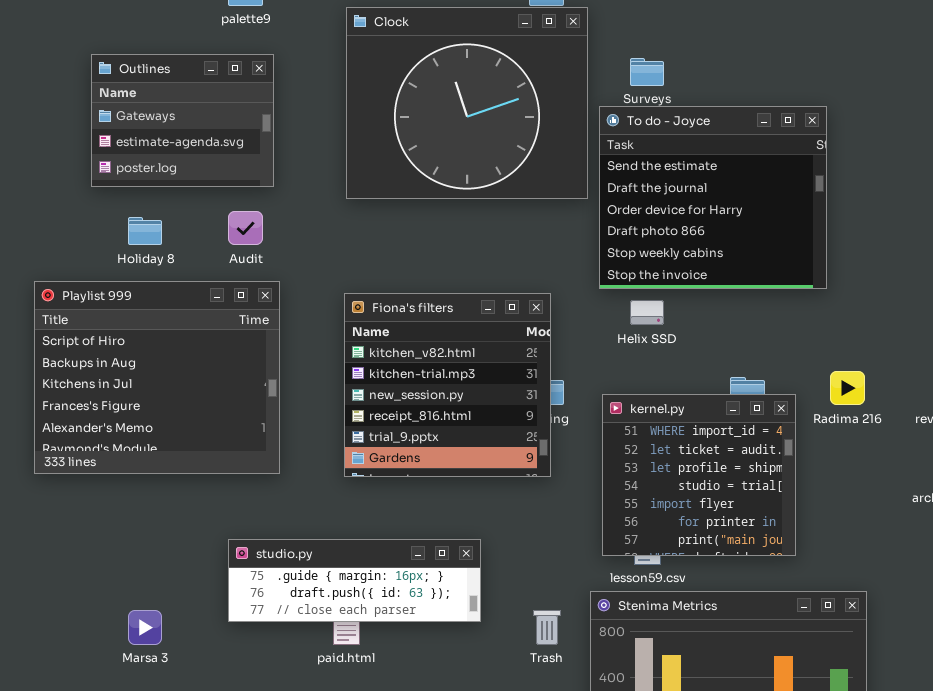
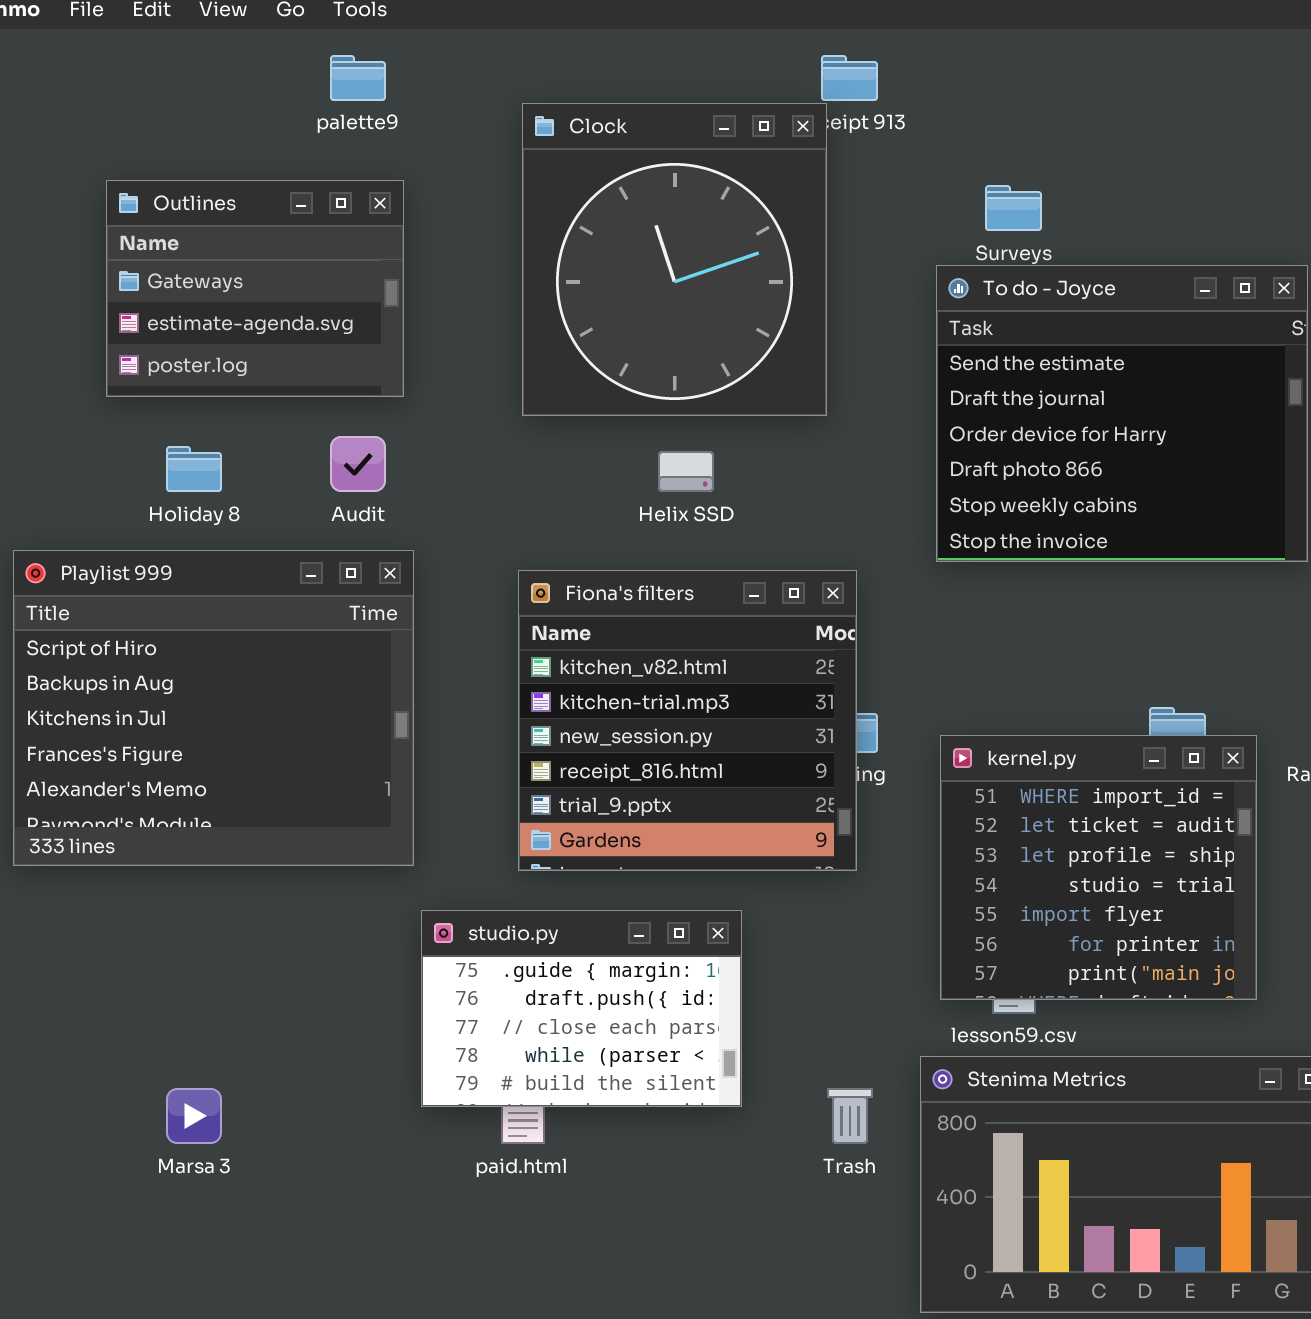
Clock: [346,7,588,199] -> [522,103,827,416], resized
Helix SSD: [630,300,664,325] -> [658,451,714,492], moved
studio.py: [228,539,481,622] -> [421,910,742,1107], resized

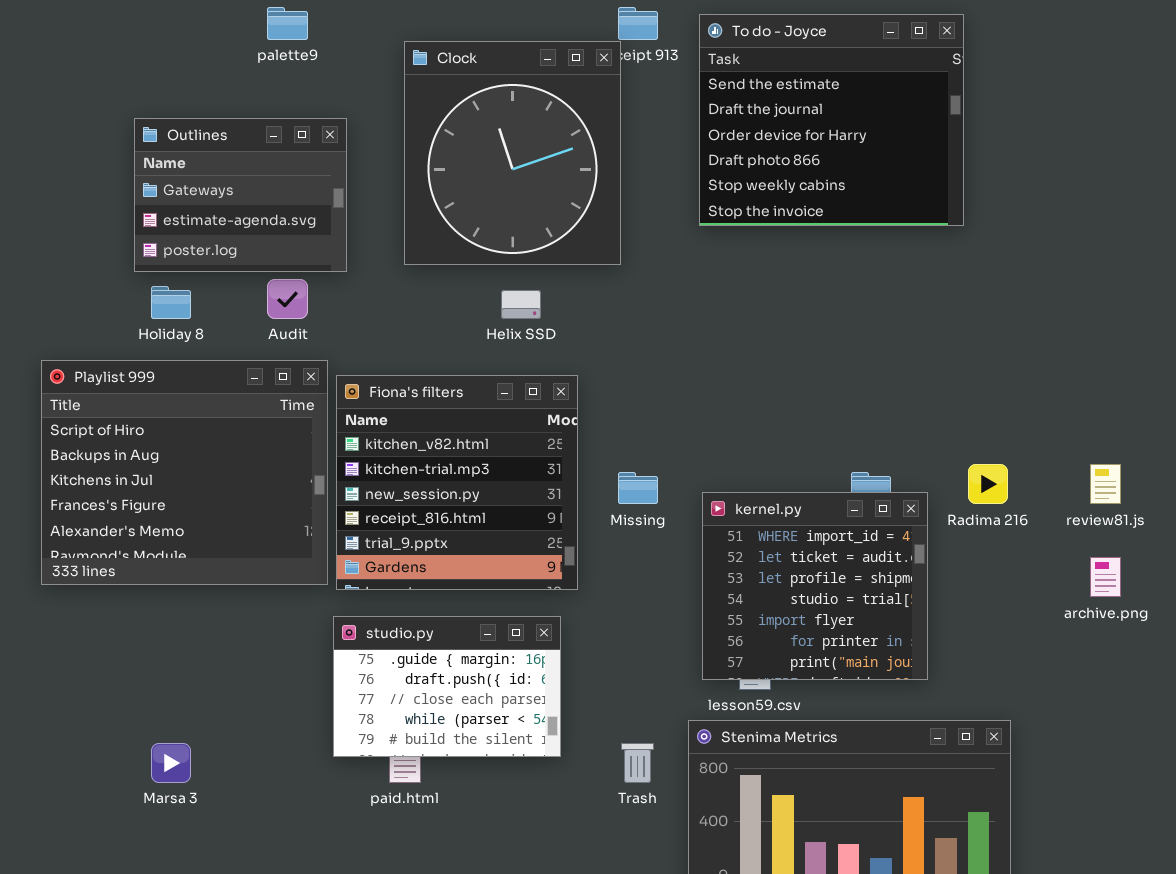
Outlines: [106,180,404,397] -> [134,118,347,272], moved
To do - Joyce: [936,265,1308,562] -> [699,14,964,226], moved
Fiona's filters: [518,570,857,871] -> [336,375,578,590], moved

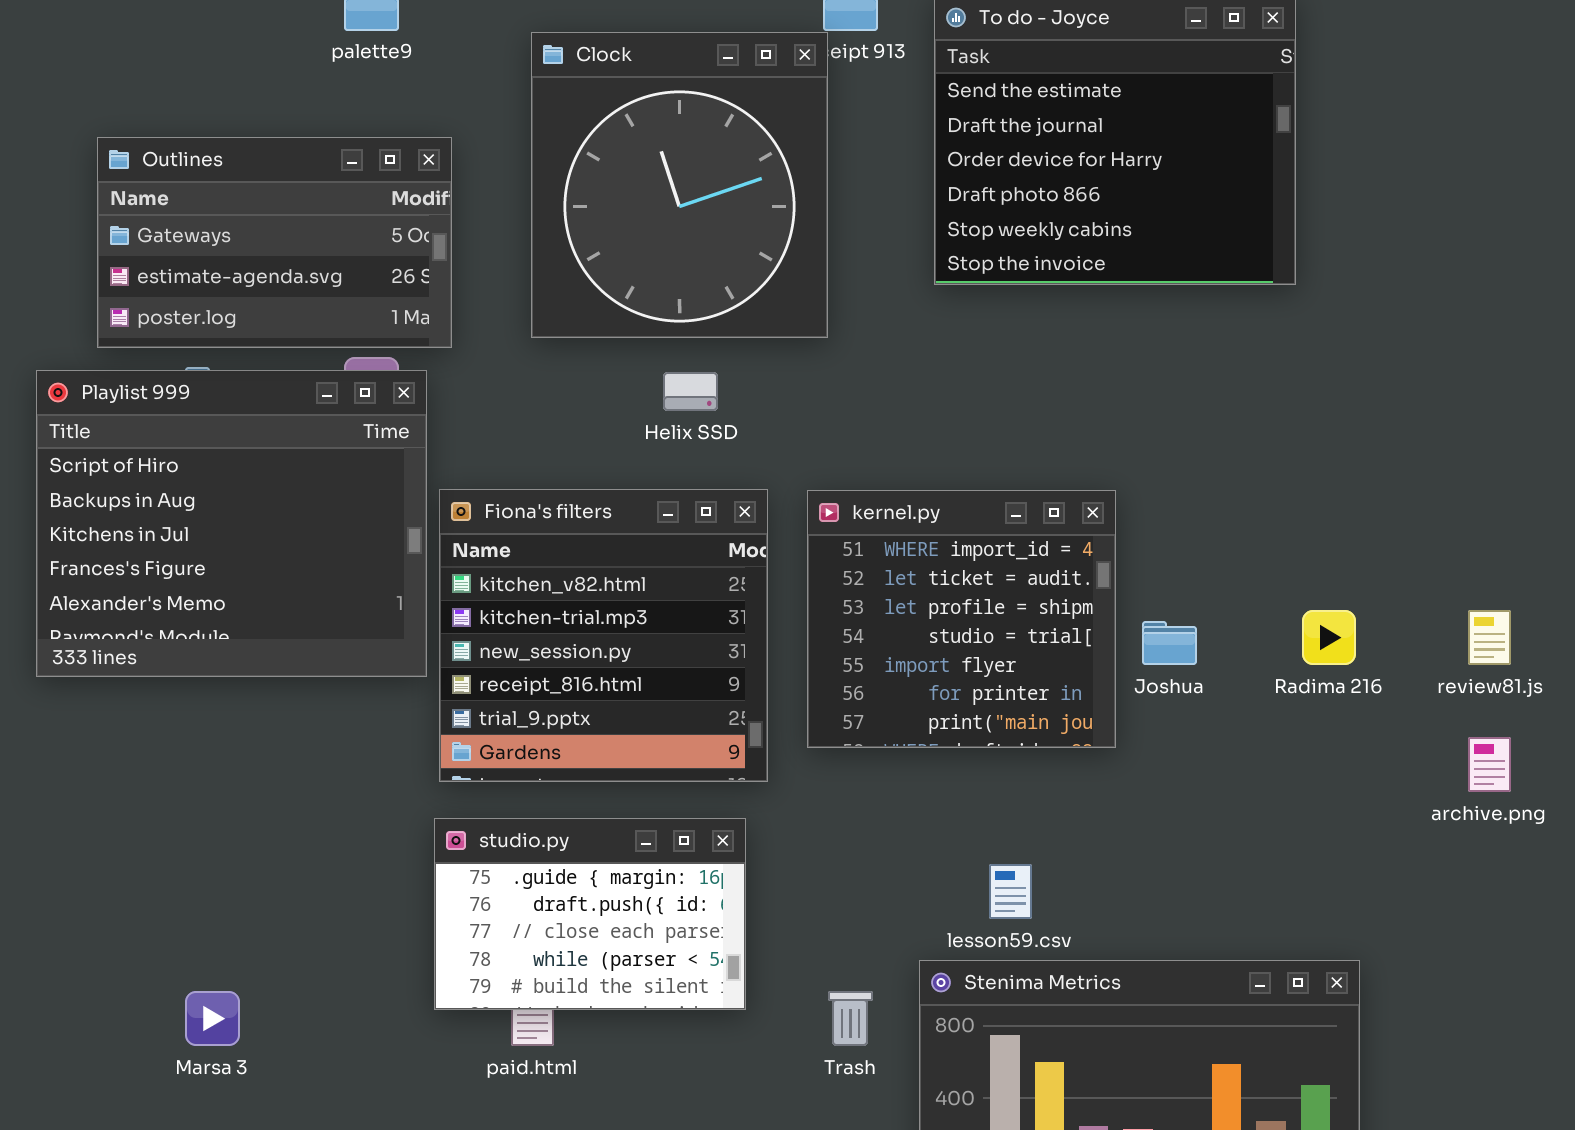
Outlines: [134,118,347,272] -> [97,137,452,348], resized
Playlist 999: [41,360,328,585] -> [36,370,427,677], moved
kernel.py: [702,492,928,680] -> [807,490,1116,748], moved

